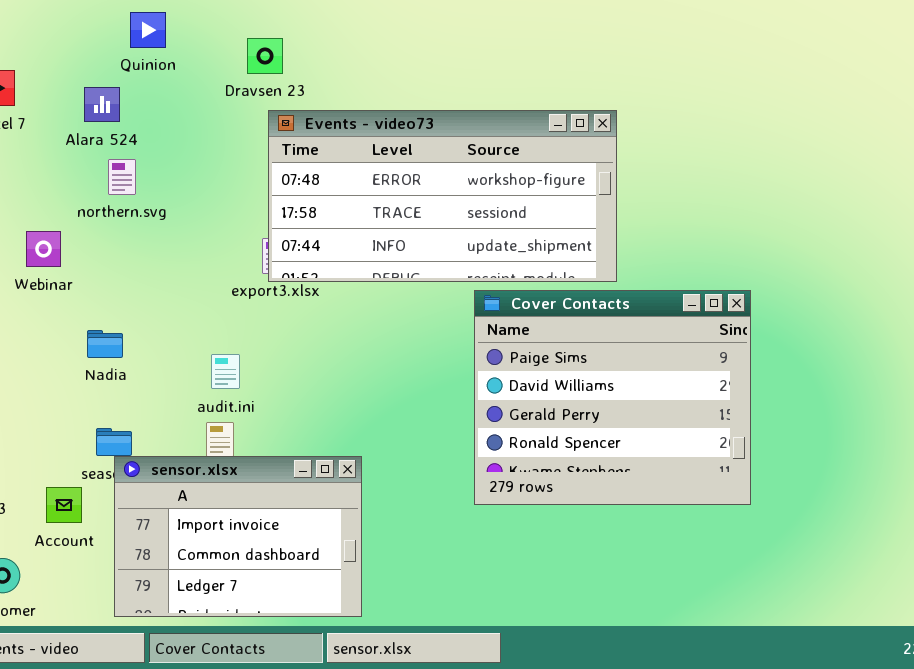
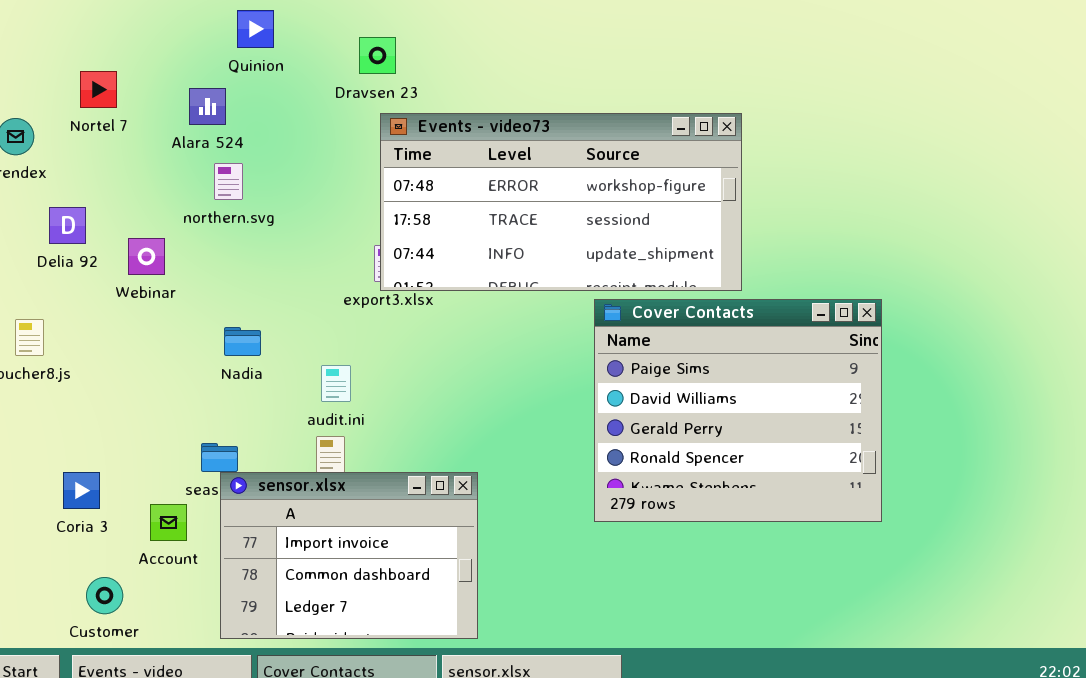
Nadia: [87,330,123,358] -> [224,327,261,356], moved

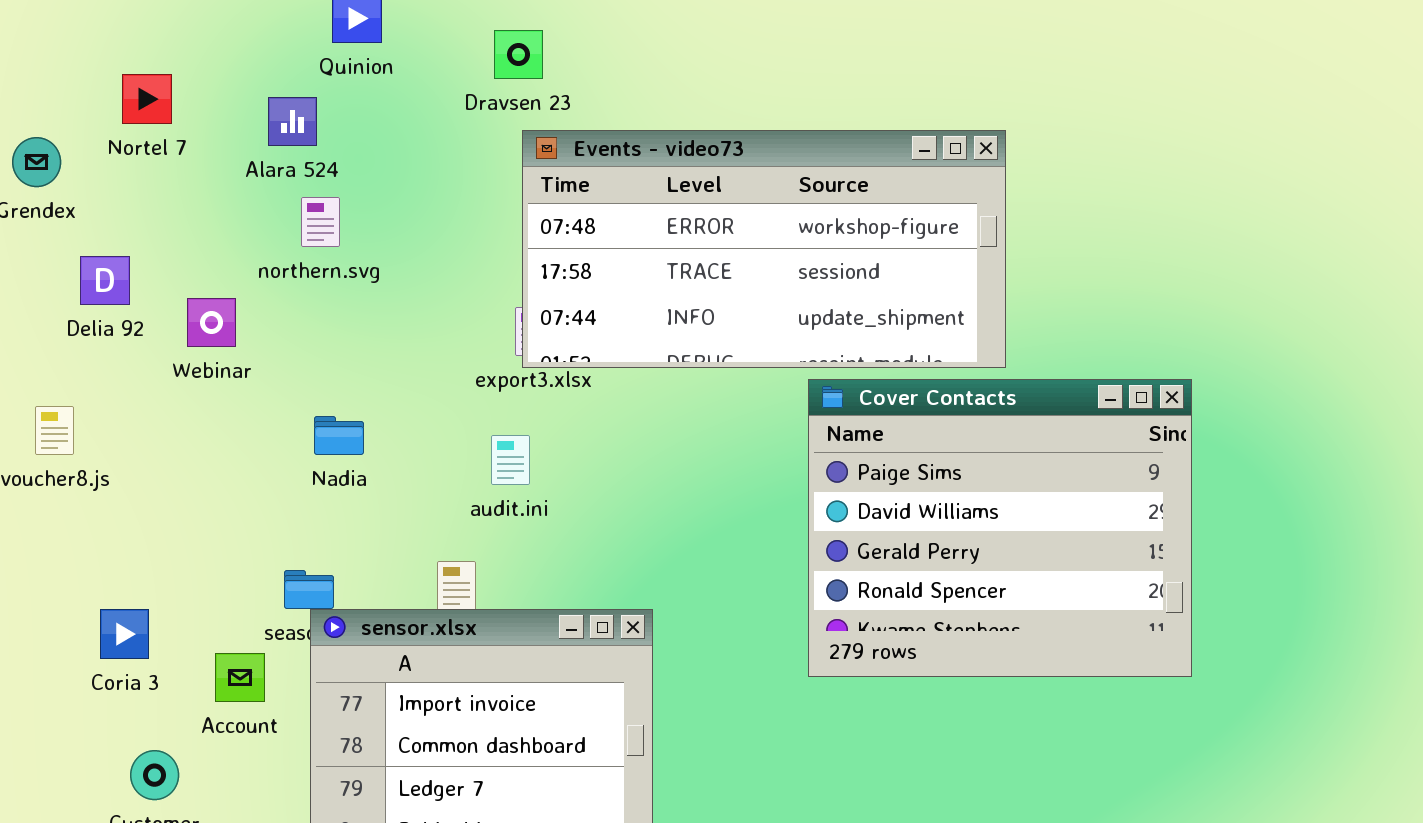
audit.ini: [321,365,351,402] -> [491,435,530,485], moved

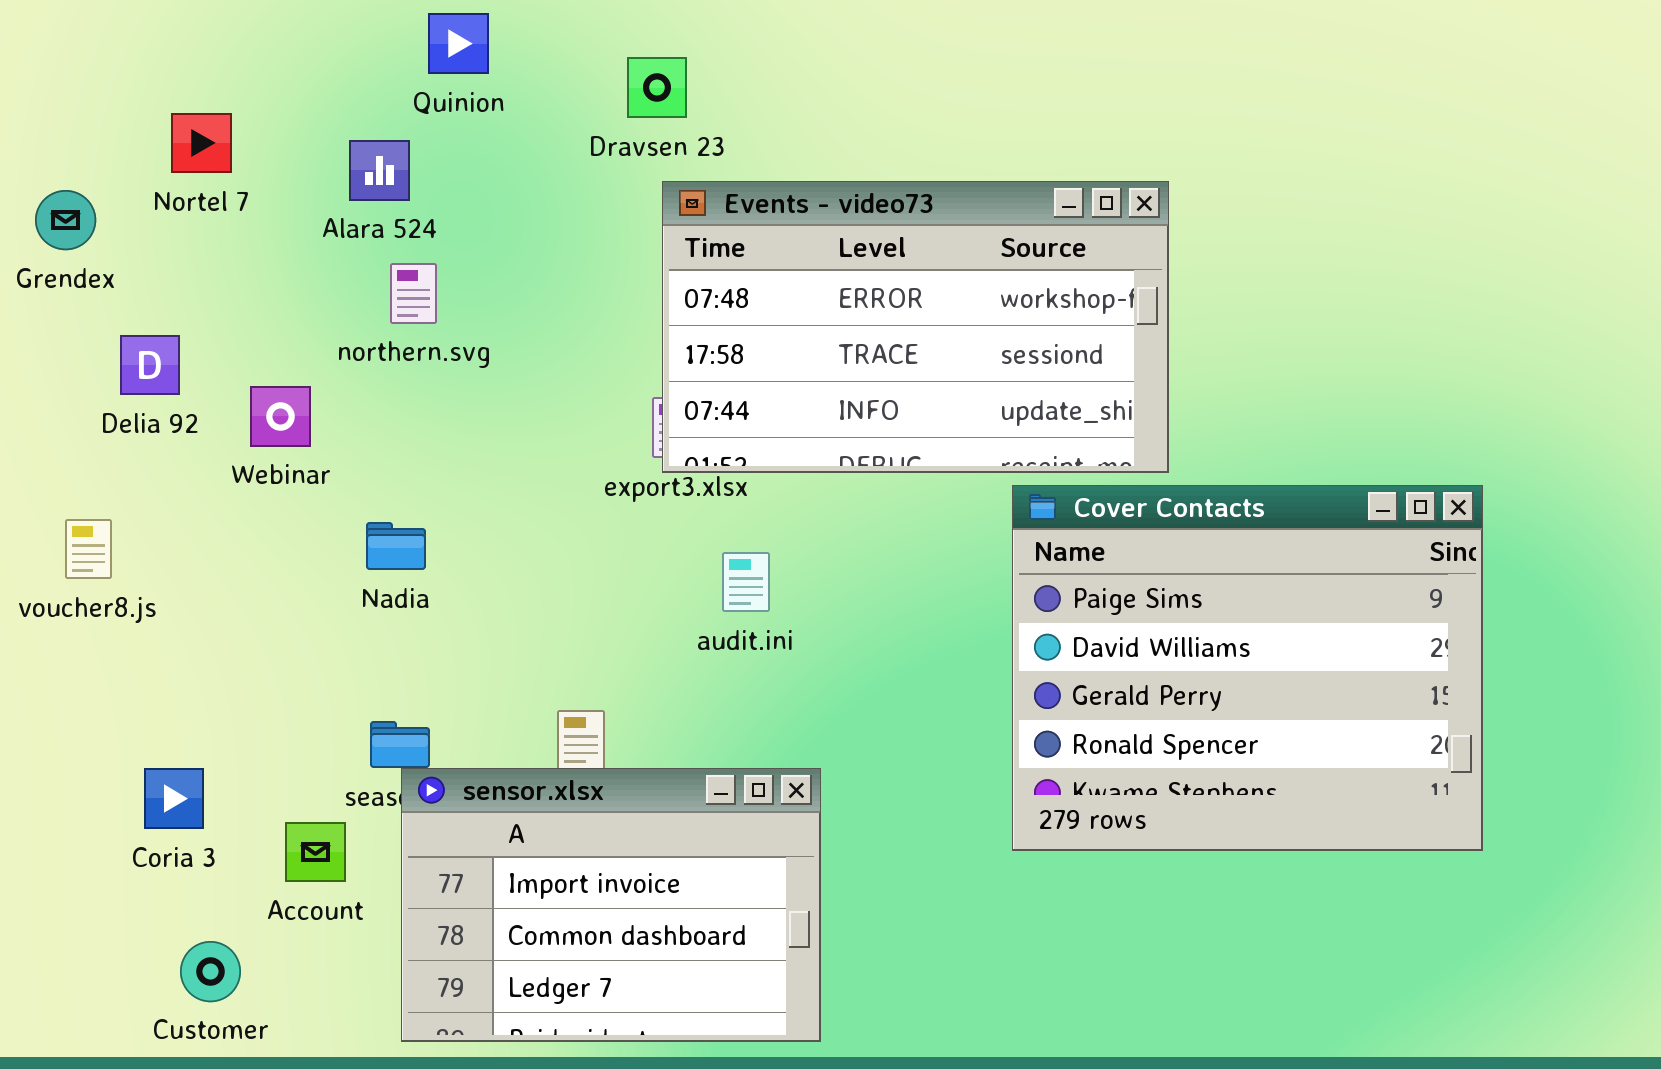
Events - video73: [522,130,1006,368] -> [662,181,1169,473], resized
Nadia: [314,416,364,455] -> [366,522,426,570], moved
audit.ini: [491,435,530,485] -> [722,552,770,612], moved

